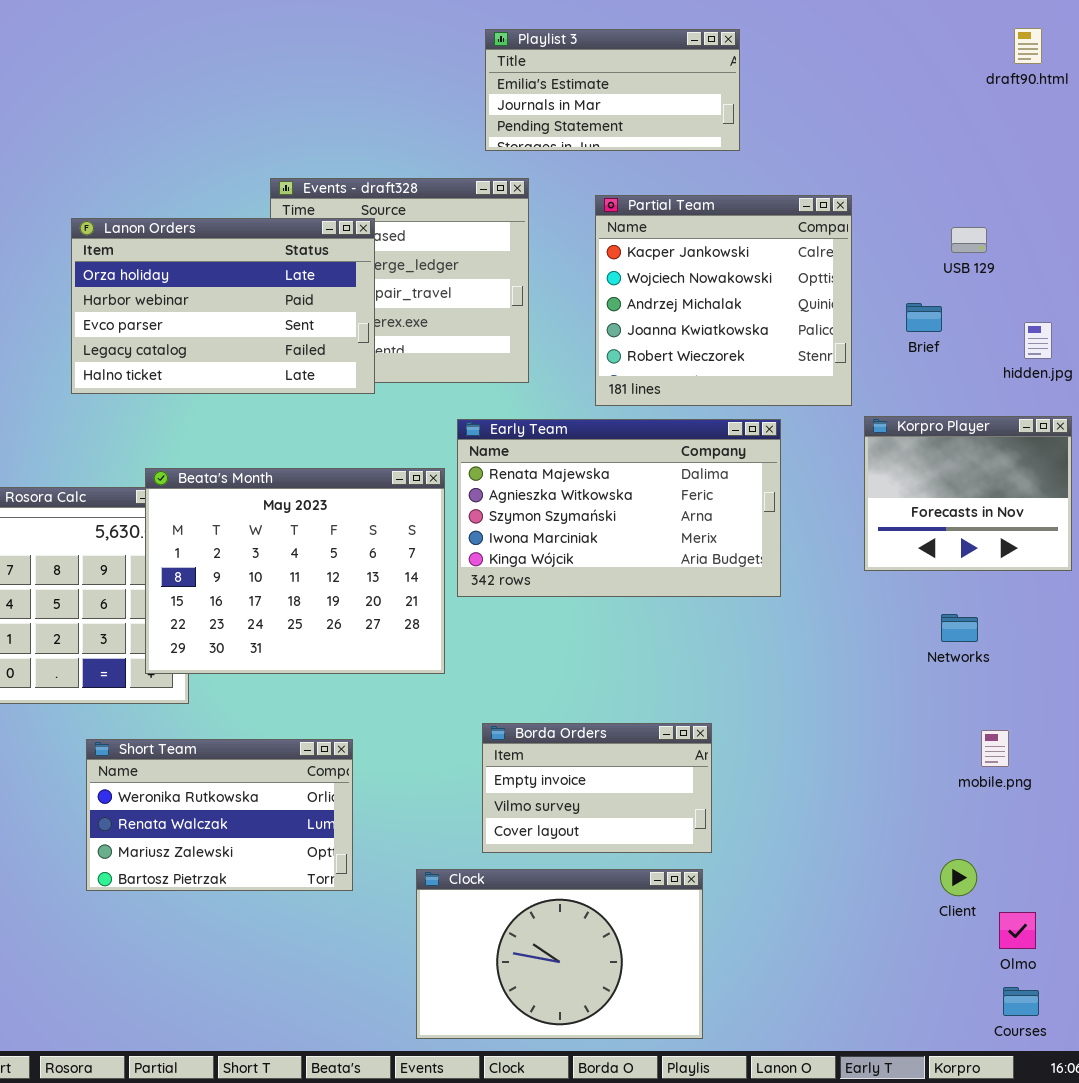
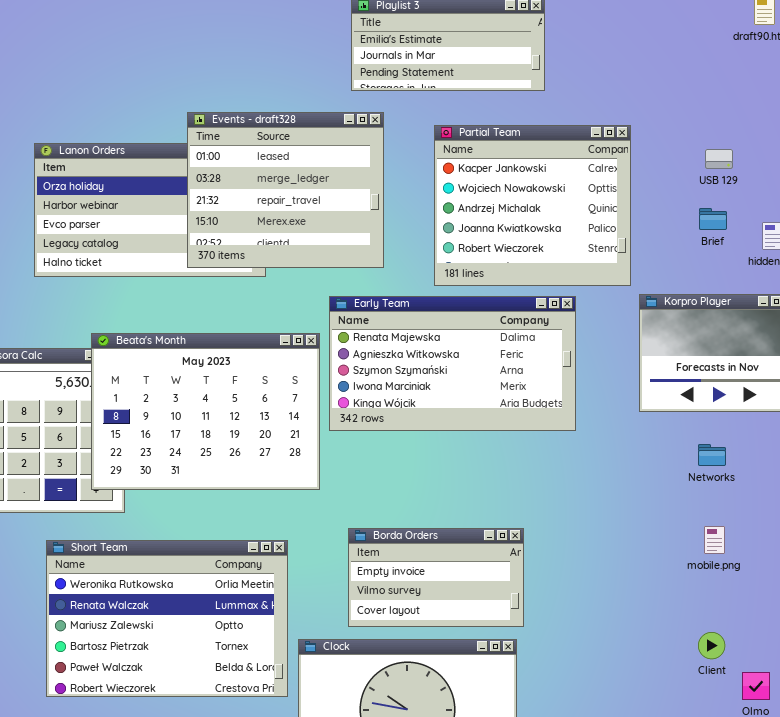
Events - draft328: [270,178,529,383] -> [187,112,384,268], raised
Brief: [906,303,942,332] -> [699,208,727,230], moved
mobile.png: [981,730,1009,767] -> [704,526,725,554], moved
Short Team: [86,739,353,891] -> [46,540,288,697], resized

